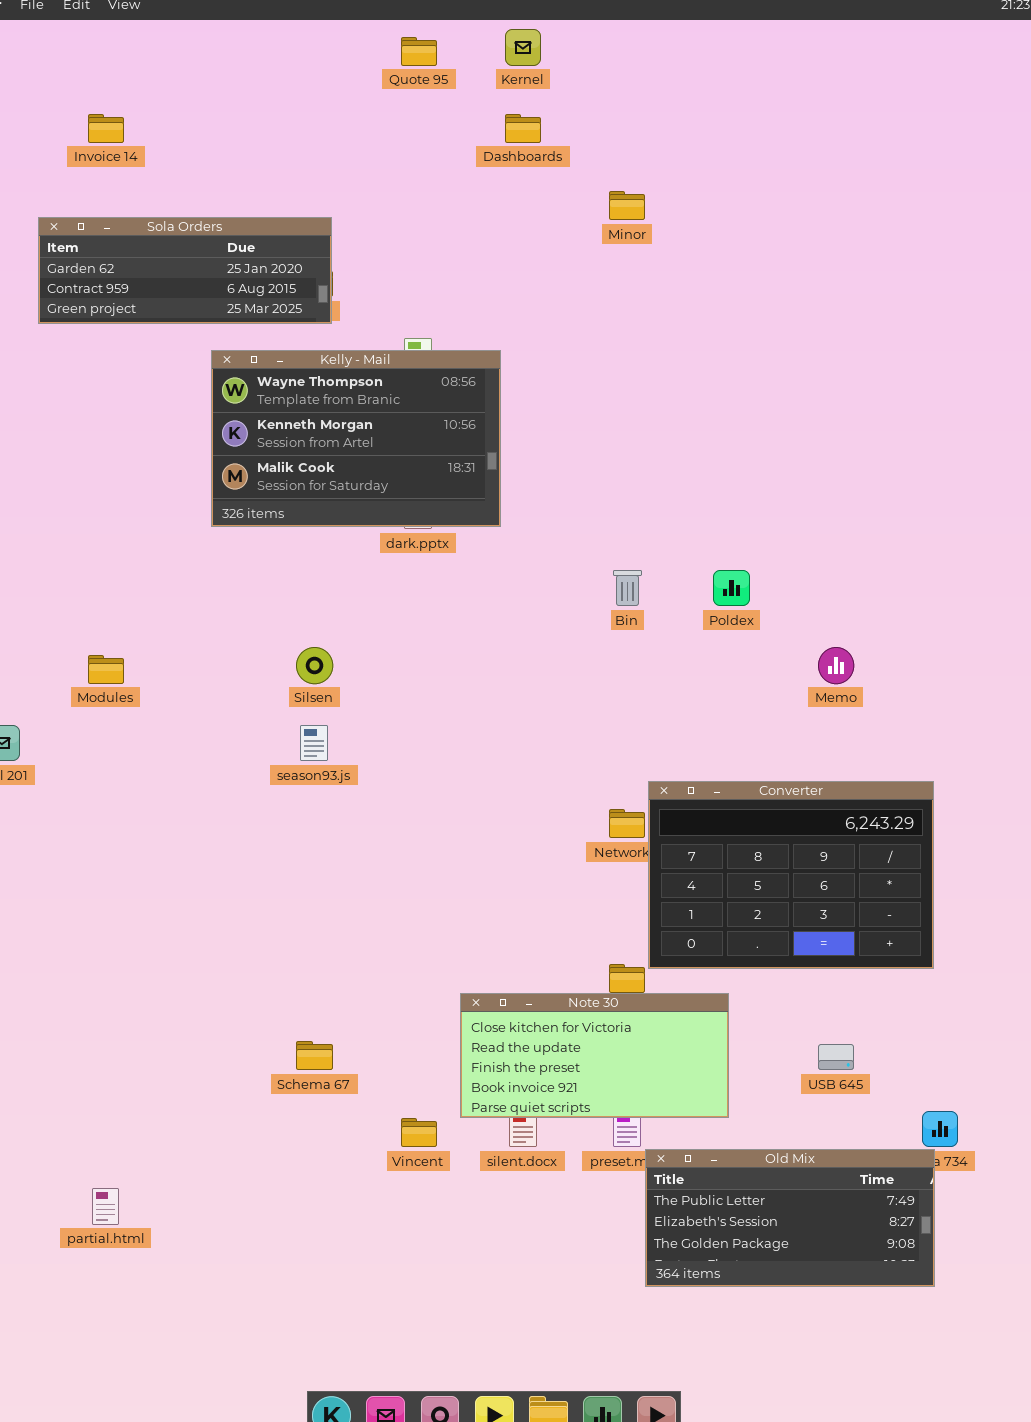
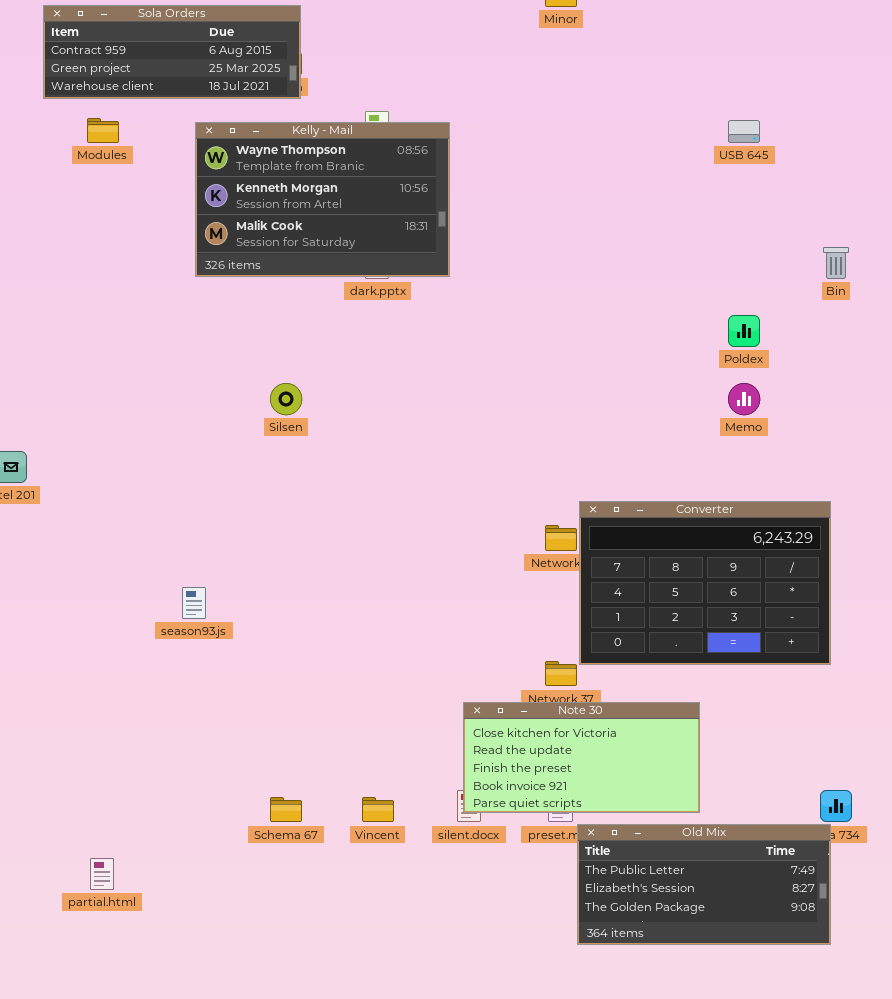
Sola Orders: [38,217,332,324] -> [43,5,301,99], scrolled down 1 row
Bin: [613,570,642,606] -> [823,247,849,279], moved
Poldex: [713,570,750,606] -> [728,315,760,347], moved
Modules: [88,655,124,684] -> [87,118,119,143], moved
season93.js: [300,725,328,761] -> [182,587,206,619], moved
Note 30: [460,993,729,1118] -> [463,702,700,813], moved
Schema 67: [296,1041,333,1070] -> [270,797,302,822], moved
USB 645: [818,1044,854,1070] -> [728,120,760,143], moved

